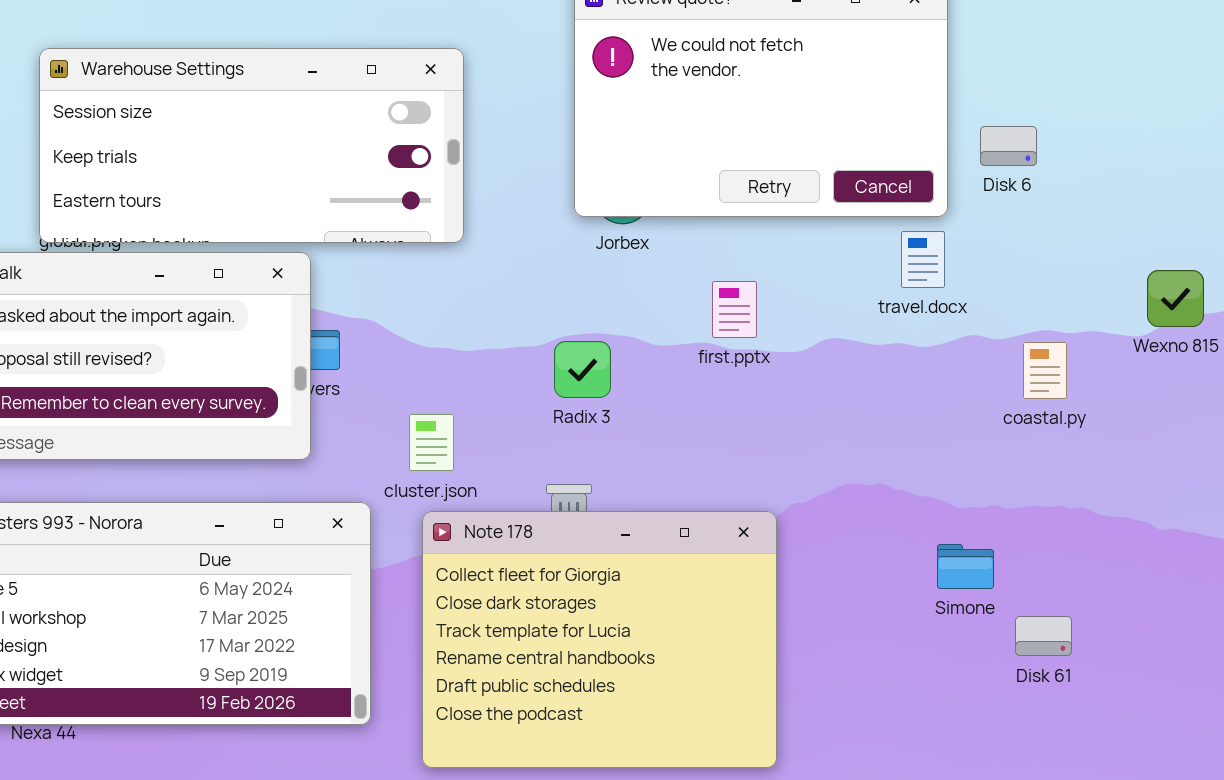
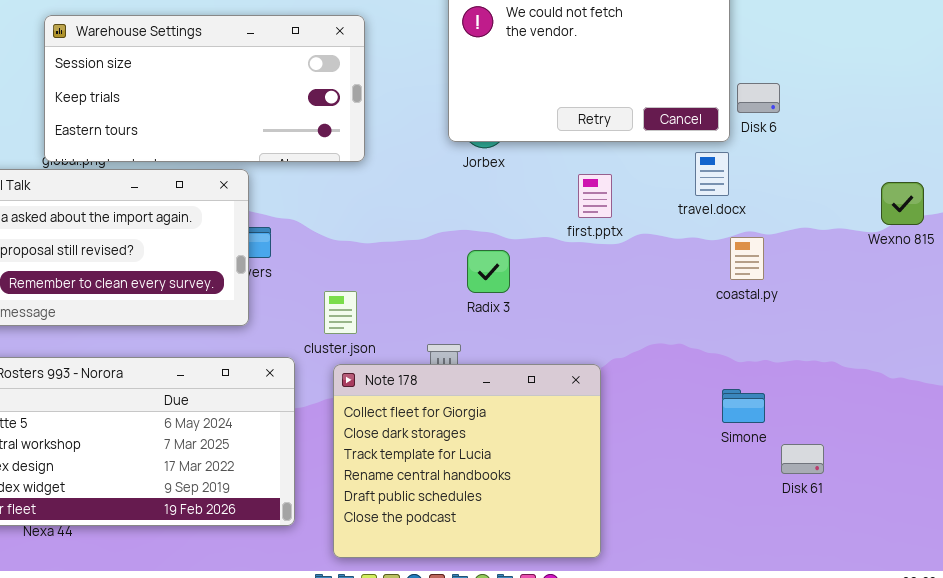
Disk 6: [980,126,1037,166] -> [737,83,780,113], moved
first.pptx: [712,281,757,338] -> [578,174,612,218], moved
Radix 3: [554,341,611,398] -> [467,250,510,293], moved
coastal.py: [1023,342,1067,399] -> [730,237,764,280], moved

